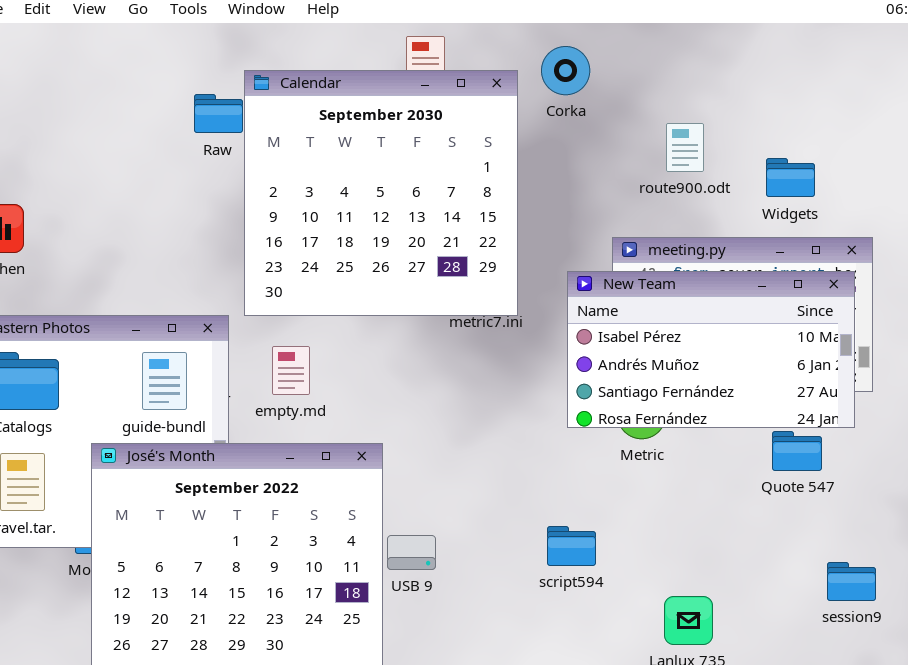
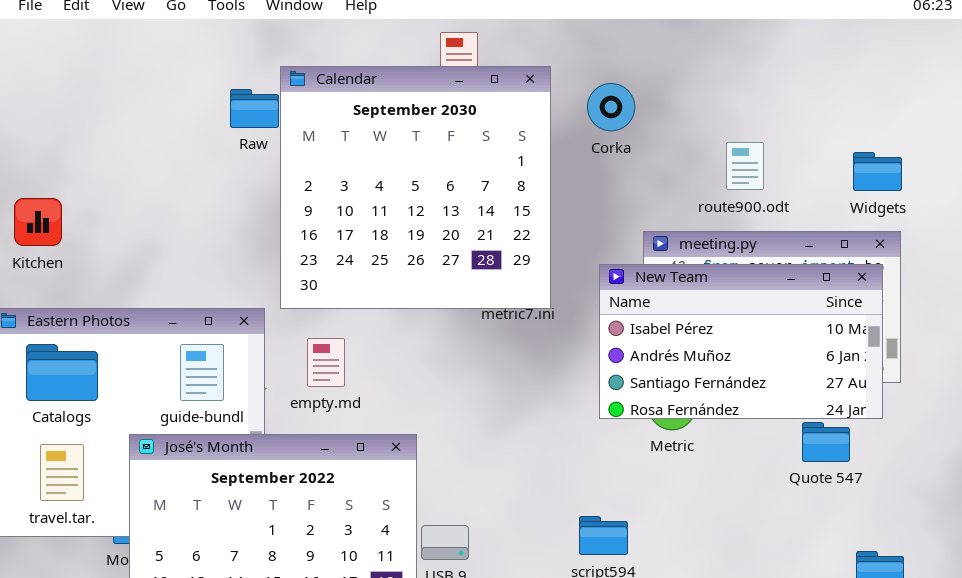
Corka: [541,46,590,95] -> [587,83,635,131], moved
route900.odt: [666,123,704,172] -> [726,142,764,190], moved
Widgets: [766,158,815,197] -> [853,152,902,191], moved

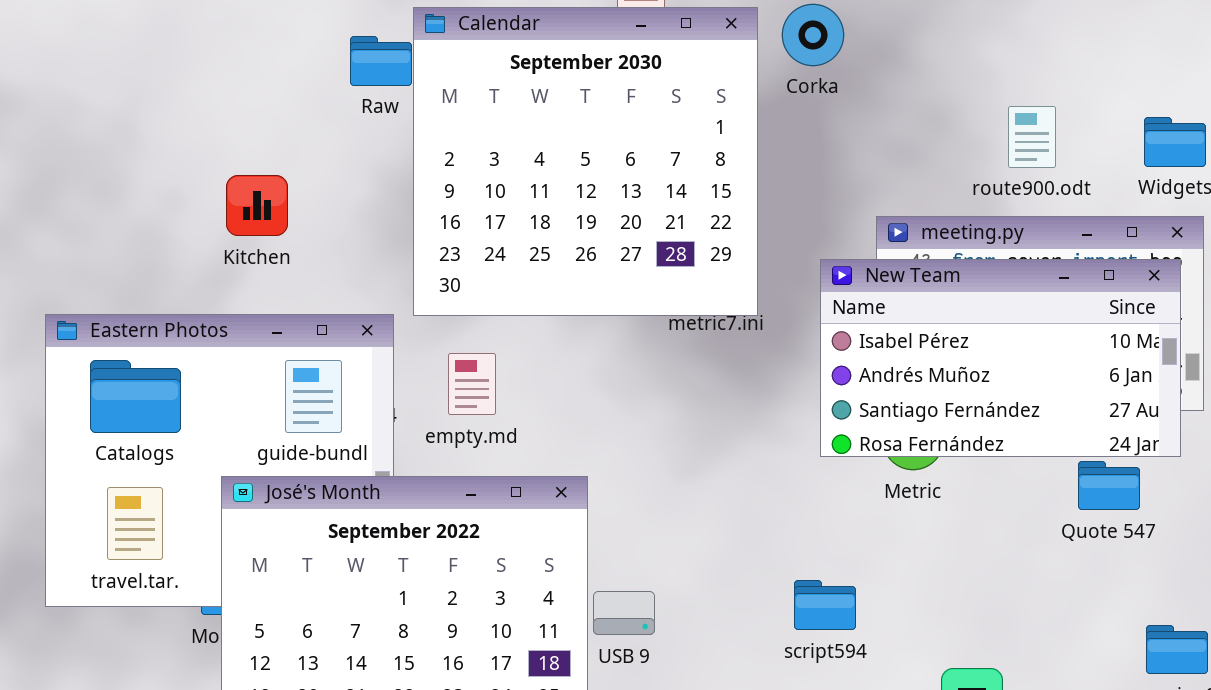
Corka: [587,83,635,131] -> [782,4,844,66], moved
route900.odt: [726,142,764,190] -> [1008,106,1056,168], moved
Kitchen: [14,198,62,246] -> [226,175,288,236], moved

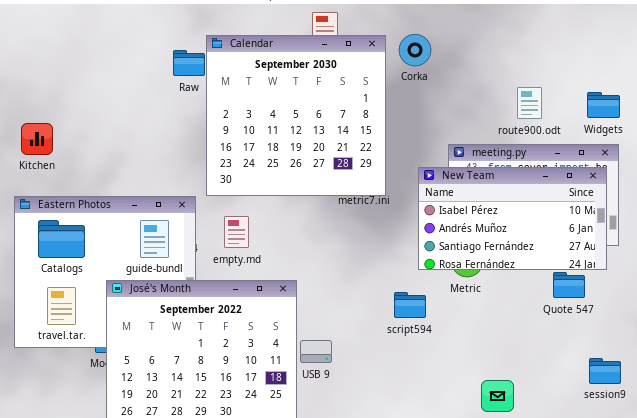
Kitchen: [226,175,288,236] -> [21,123,53,155], moved
script594: [794,580,856,630] -> [394,292,426,318], moved

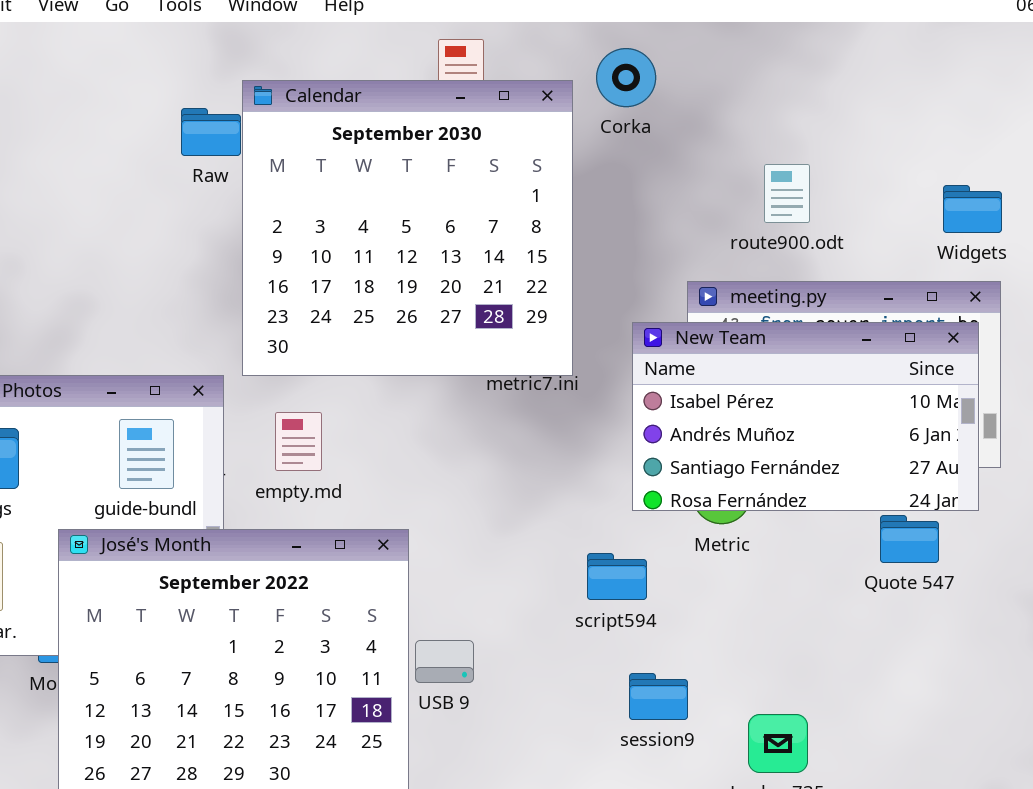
Corka: [399,34,431,66] -> [596,48,656,107], moved
route900.odt: [517,87,542,119] -> [764,164,810,223], moved
session9: [589,358,621,384] -> [629,673,688,720], moved

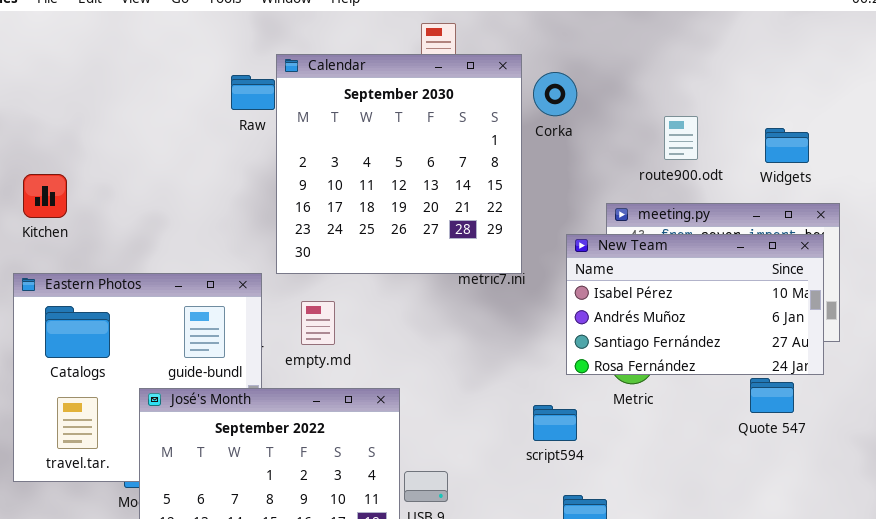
Corka: [596,48,656,107] -> [533,72,577,116], moved
Widgets: [943,185,1002,233] -> [765,128,809,163], moved

